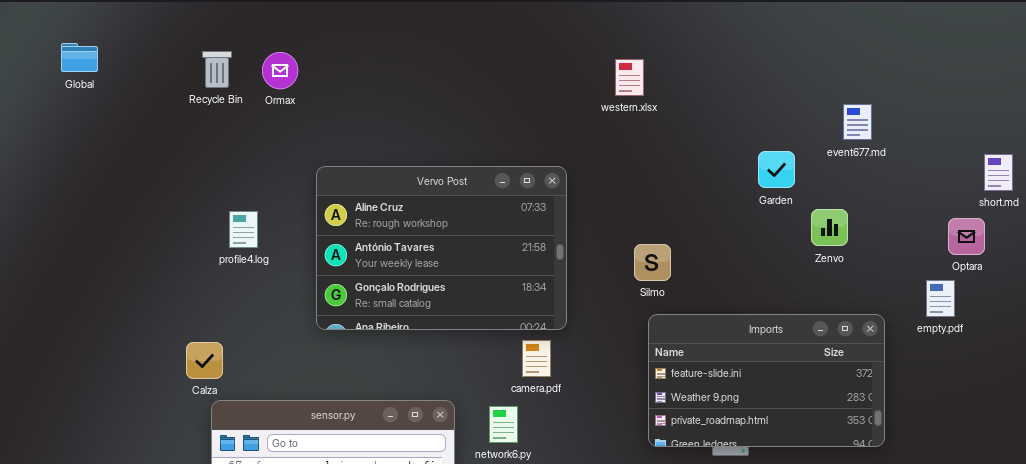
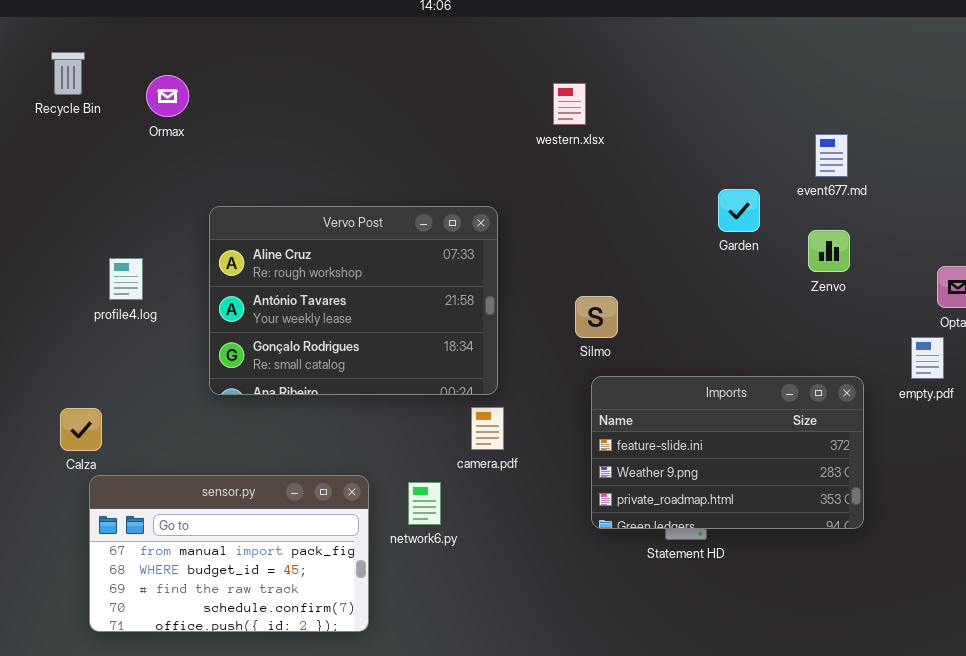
Recycle Bin: [202,51,232,88] -> [51,52,85,95], moved
Zenvo: [811,209,848,246] -> [808,230,850,272], moved
camera.pdf: [522,340,551,377] -> [471,407,504,450], moved

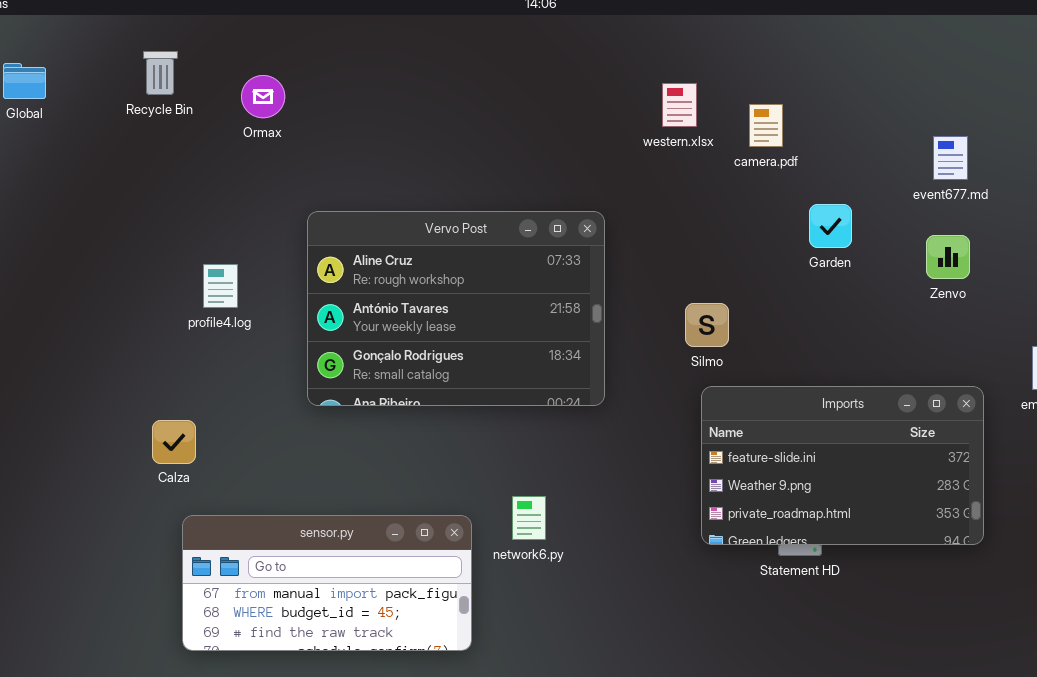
Garden: [718,189,760,232] -> [809,204,852,248], moved
camera.pdf: [471,407,504,450] -> [749,104,783,147], moved
sensor.py: [89,475,369,632] -> [182,515,472,651], resized

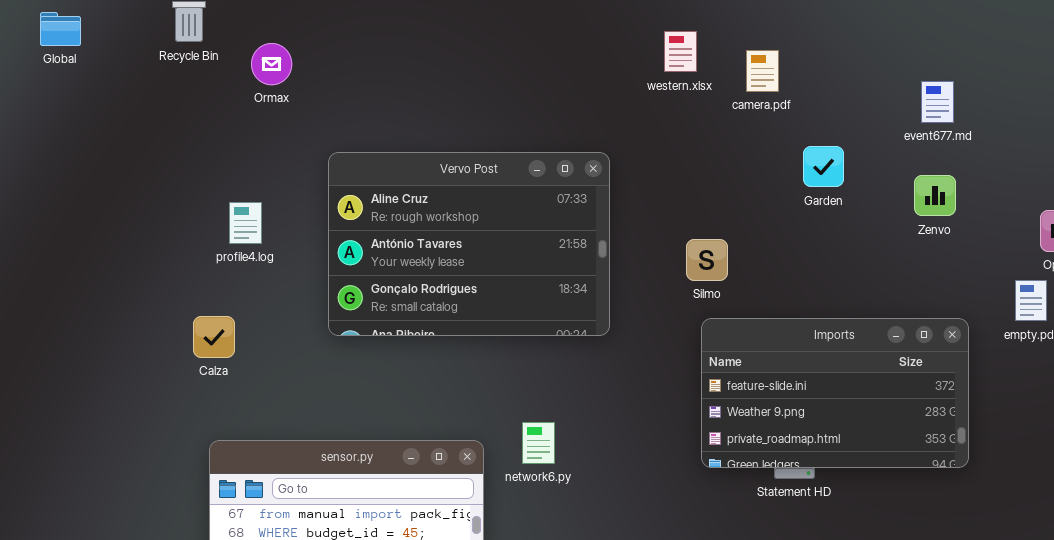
Ormax: [241,75,285,118] -> [251,43,292,85], moved
Calza: [152,420,196,464] -> [193,316,235,358], moved

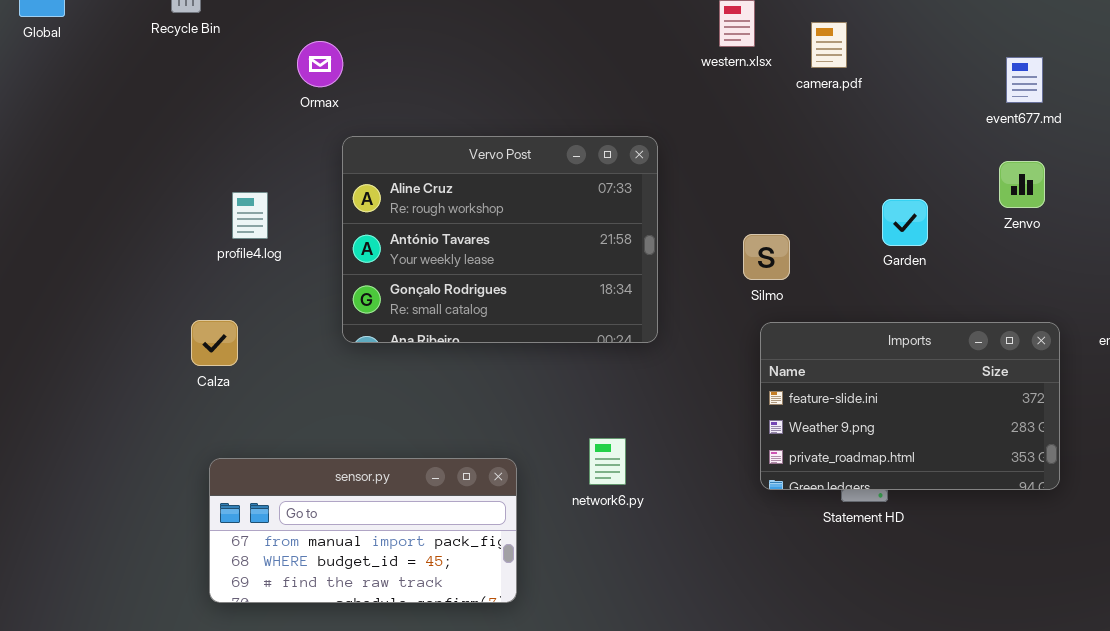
Ormax: [251,43,292,85] -> [297,41,343,87], moved
Garden: [803,146,844,187] -> [882,199,928,246], moved
network6.py: [522,422,555,464] -> [589,438,626,485], moved

